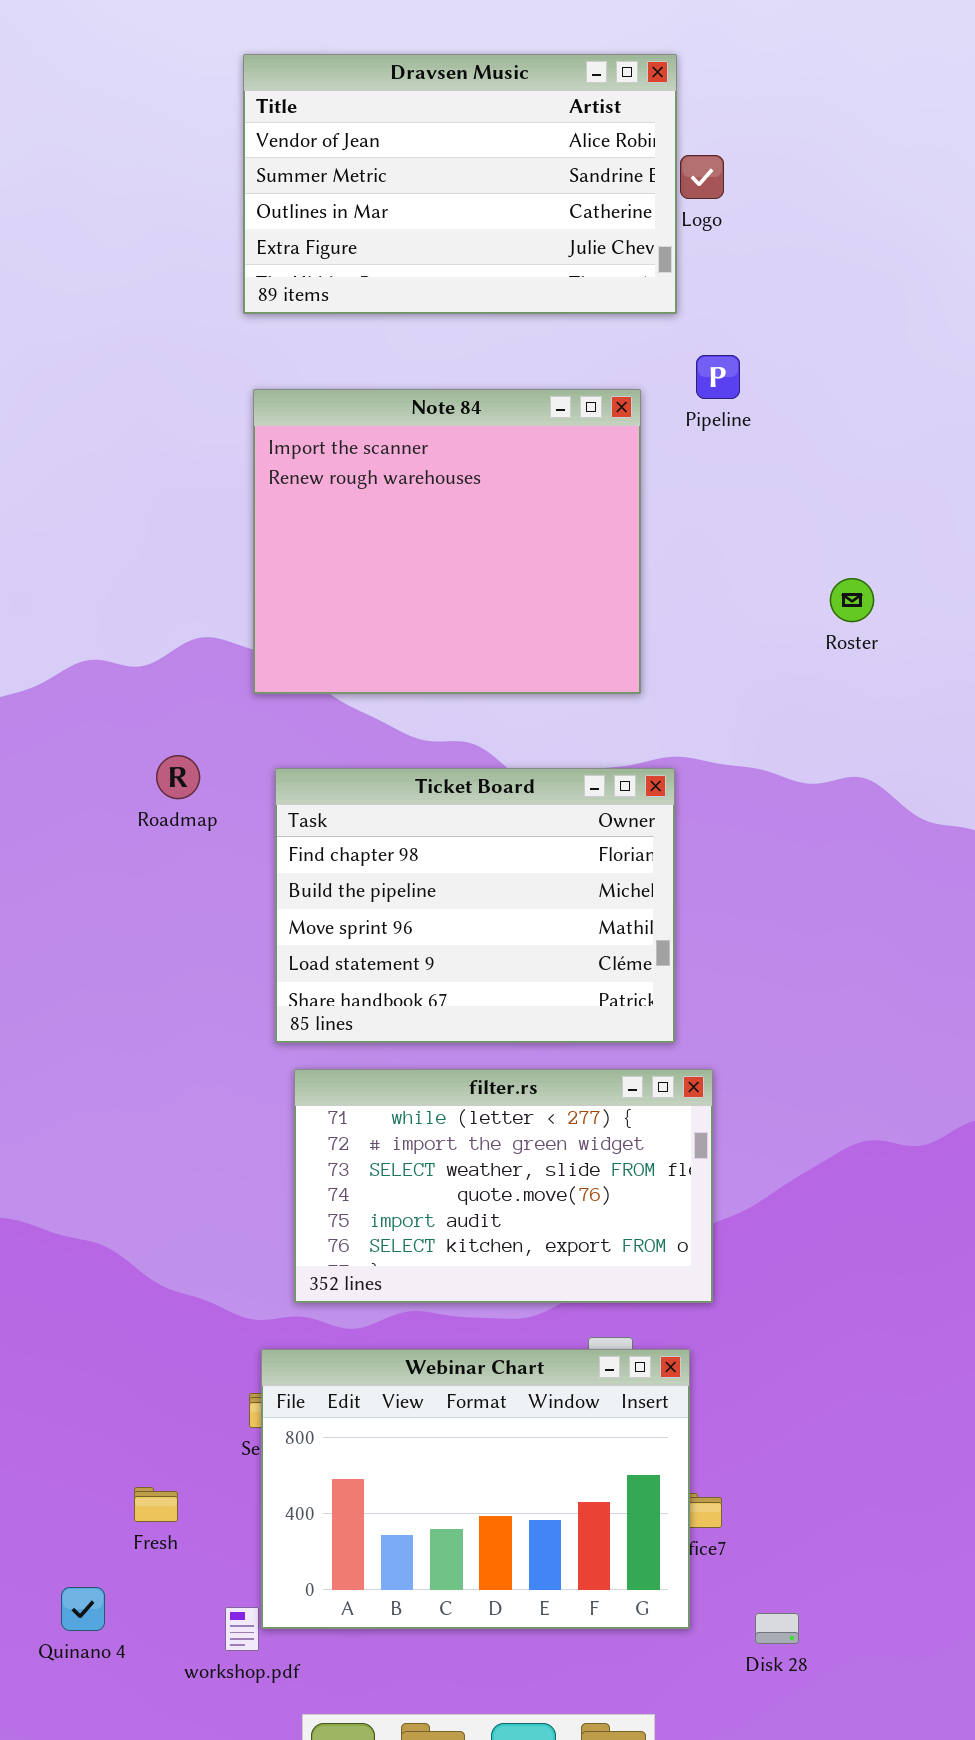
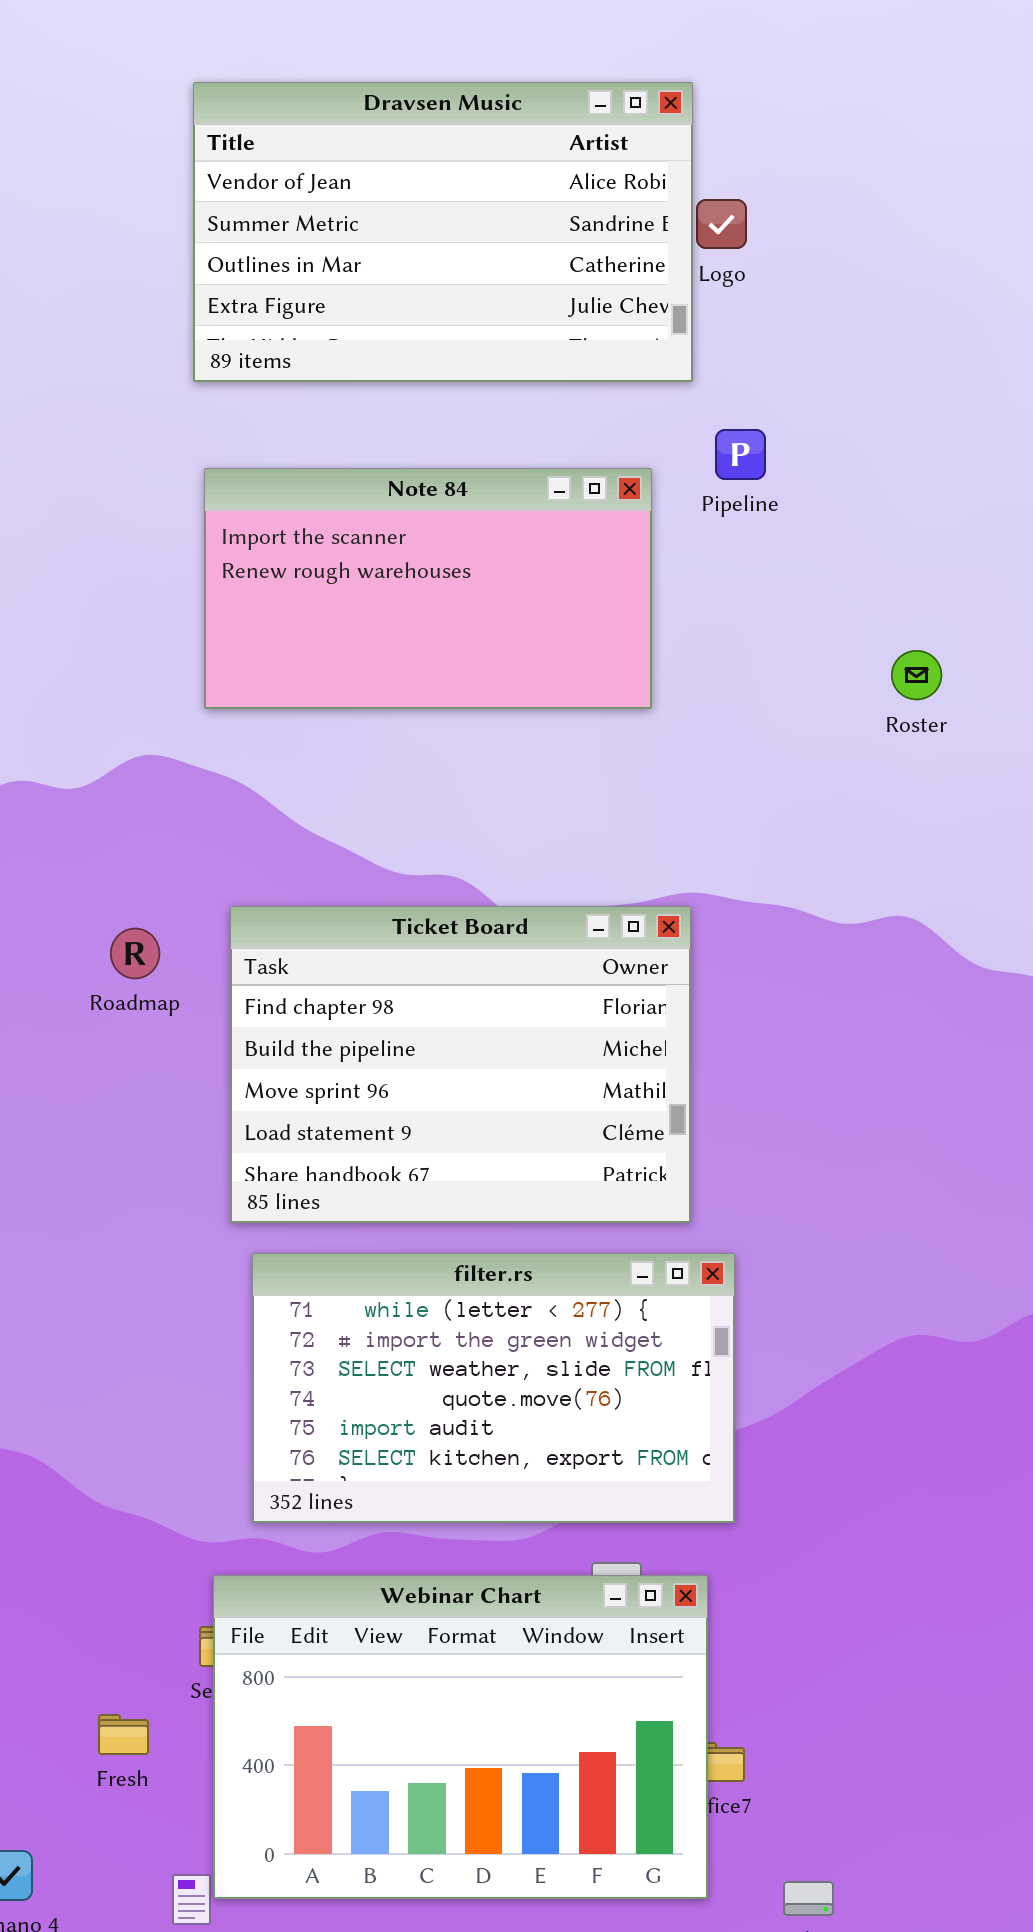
Note 84: [253,389,641,694] -> [204,468,652,709], resized
Roster: [830,578,874,622] -> [891,650,942,700], moved
Roadmap: [156,755,200,799] -> [110,928,160,979], moved
Fresh: [134,1487,178,1522] -> [98,1714,149,1755], moved

